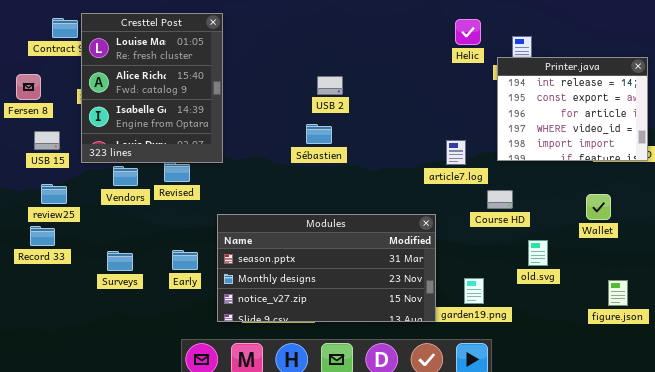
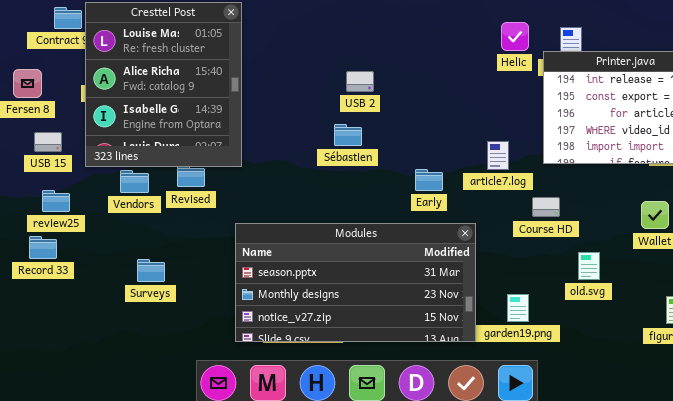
Helic: [455,19,481,45] -> [501,22,529,51], moved
Early: [172,250,198,270] -> [415,169,443,191], moved
Surveys: [107,251,133,271] -> [137,259,165,282], moved

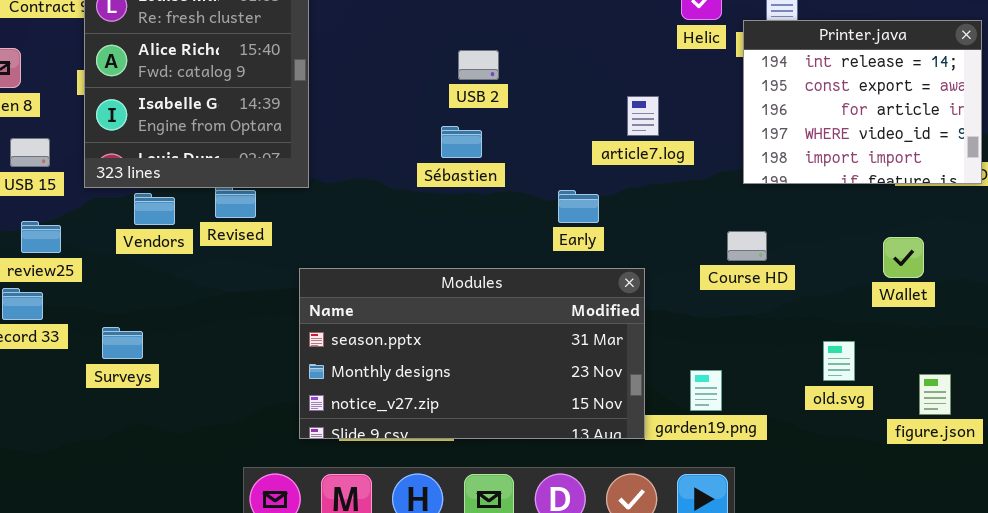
article7.log: [487,141,509,170] -> [627,96,659,136], moved
old.svg: [578,252,600,280] -> [823,341,855,381], moved
Surveys: [137,259,165,282] -> [102,327,143,359], moved

